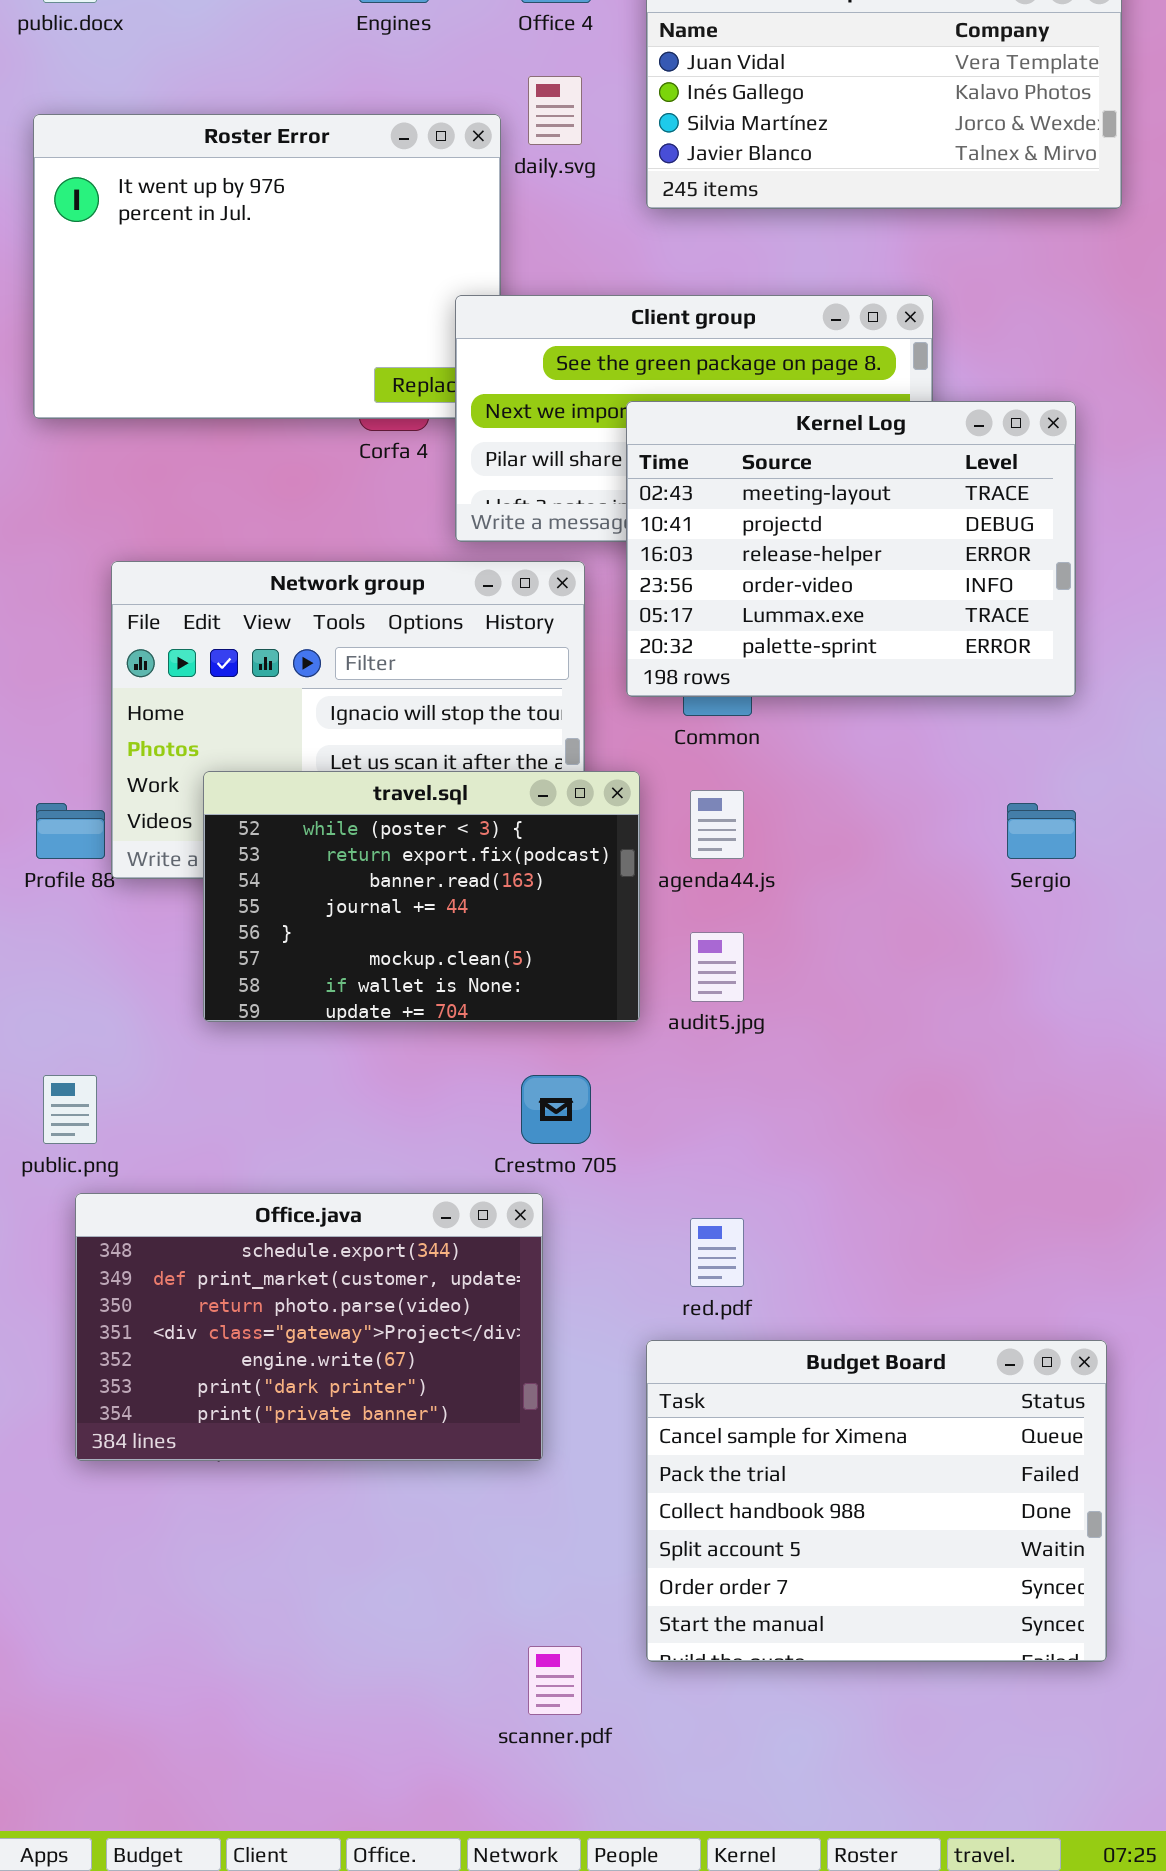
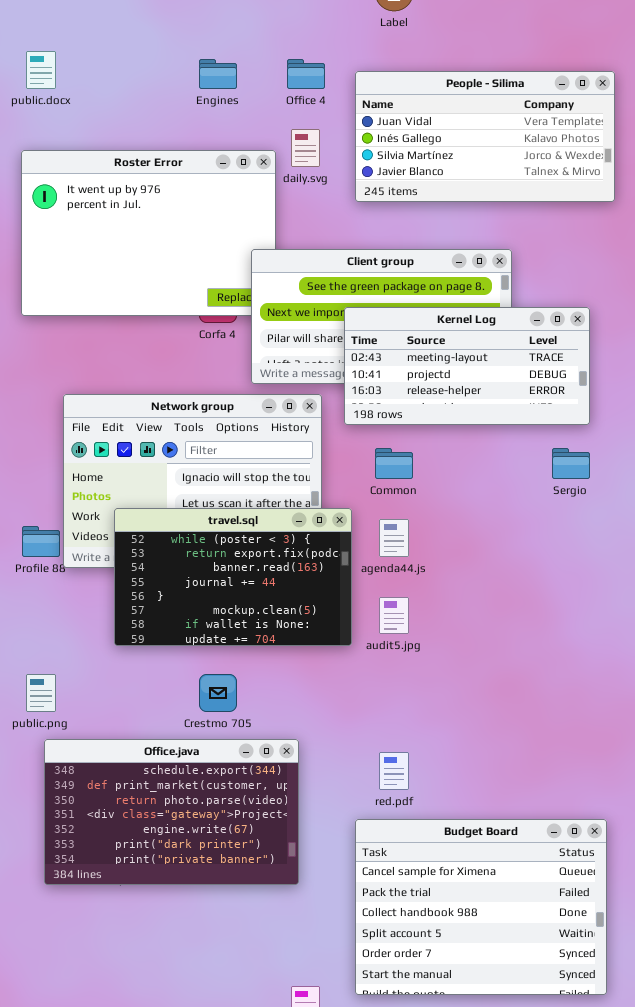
Kernel Log: [626,401,1076,697] -> [344,307,590,425], resized
Sergio: [1007,803,1076,859] -> [552,448,590,479], moved
Crestmo 705: [521,1075,591,1144] -> [199,674,237,712], moved

